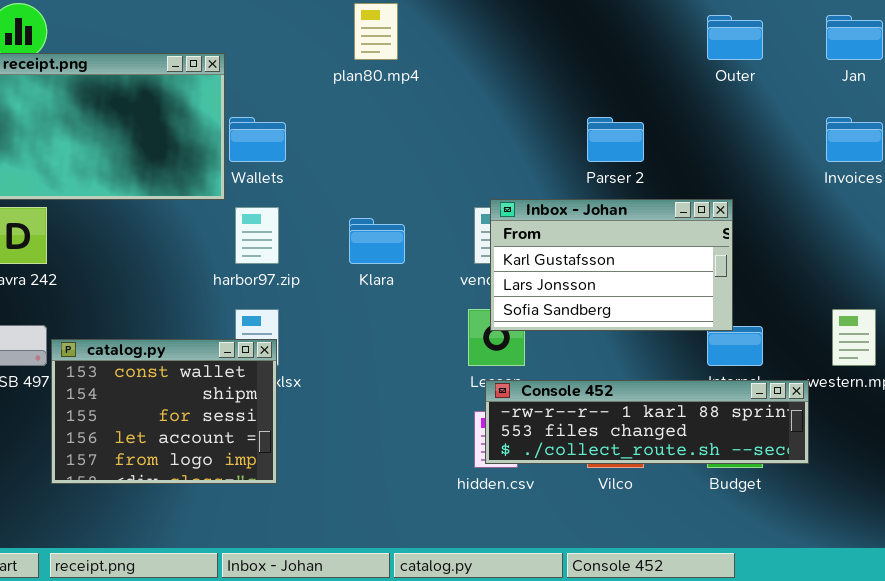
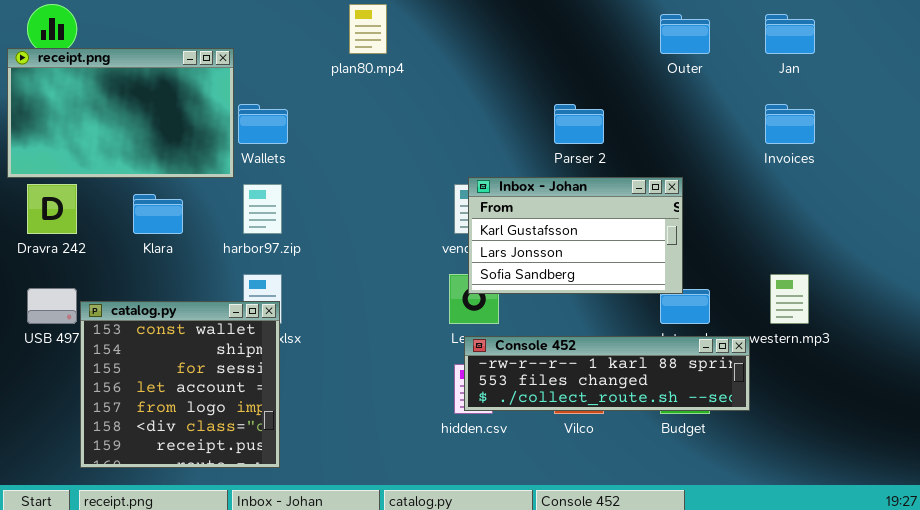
Klara: [349,218,405,264] -> [133,194,183,234], moved
catalog.py: [51,339,277,484] -> [80,301,280,468], resized

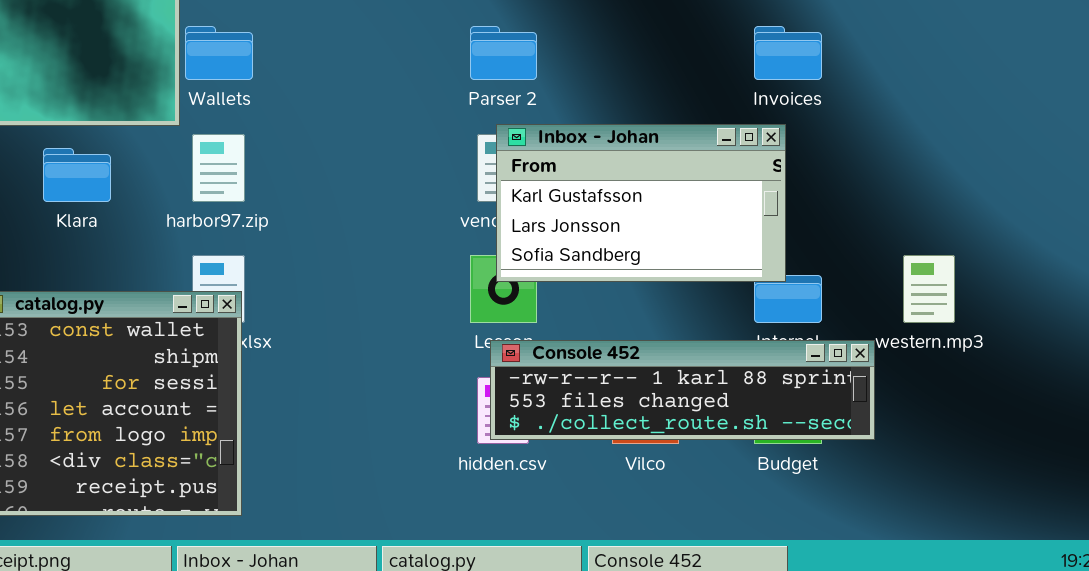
Parser 2: [554,104,604,144] -> [470,26,537,80], moved
Invoices: [765,104,815,144] -> [754,26,822,80], moved

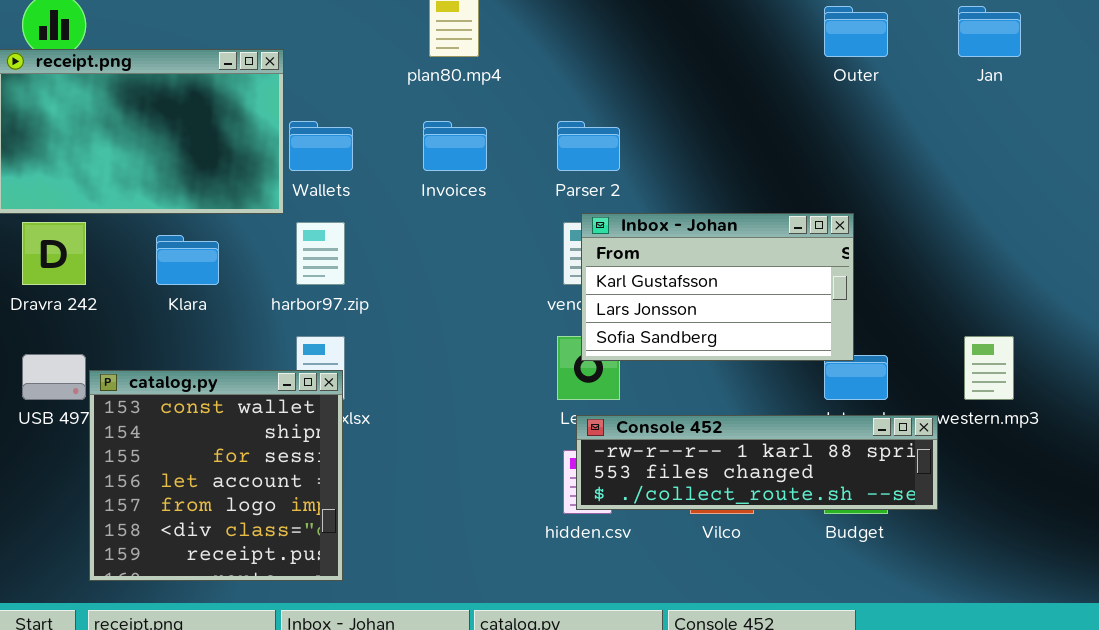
Invoices: [754,26,822,80] -> [423,121,487,171], moved

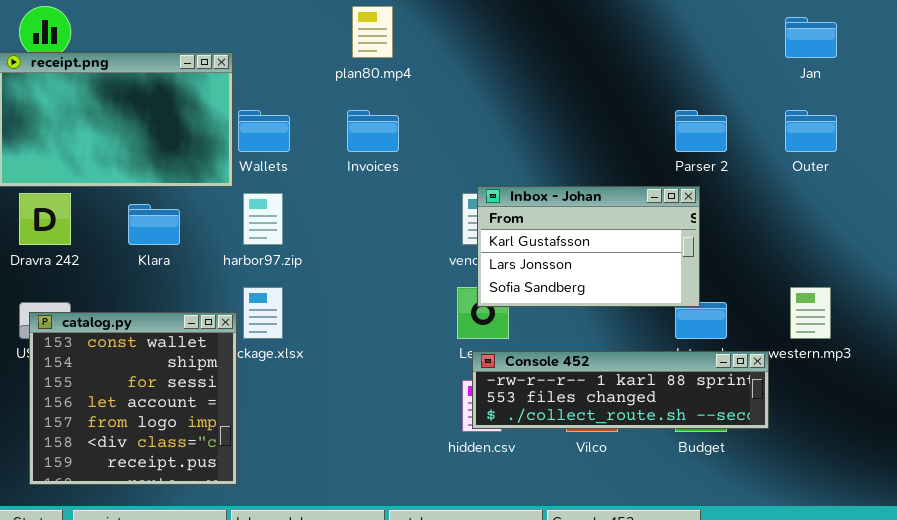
Outer: [824,6,888,57] -> [785,110,837,152], moved
Parser 2: [557,121,620,171] -> [675,110,727,152], moved
catalog.py: [89,370,343,581] -> [29,312,237,485], moved

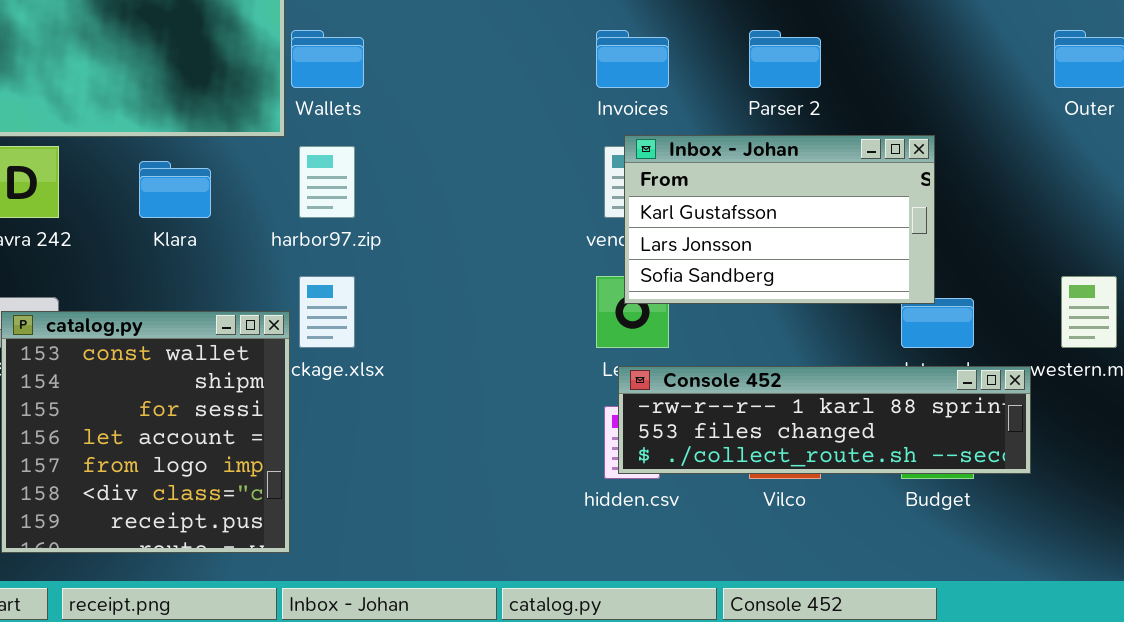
Invoices: [347,110,399,152] -> [596,30,669,88], moved
Parser 2: [675,110,727,152] -> [749,30,821,88], moved

